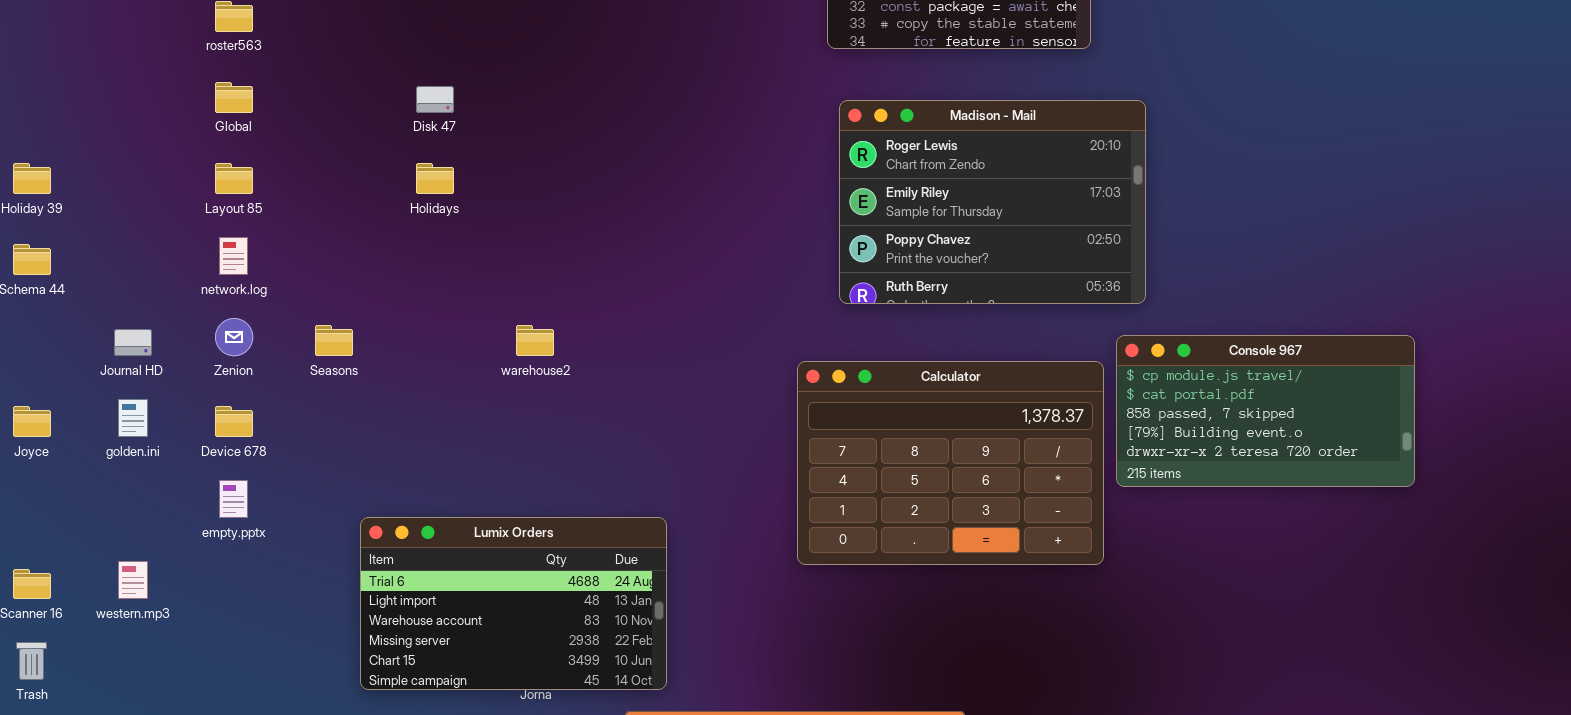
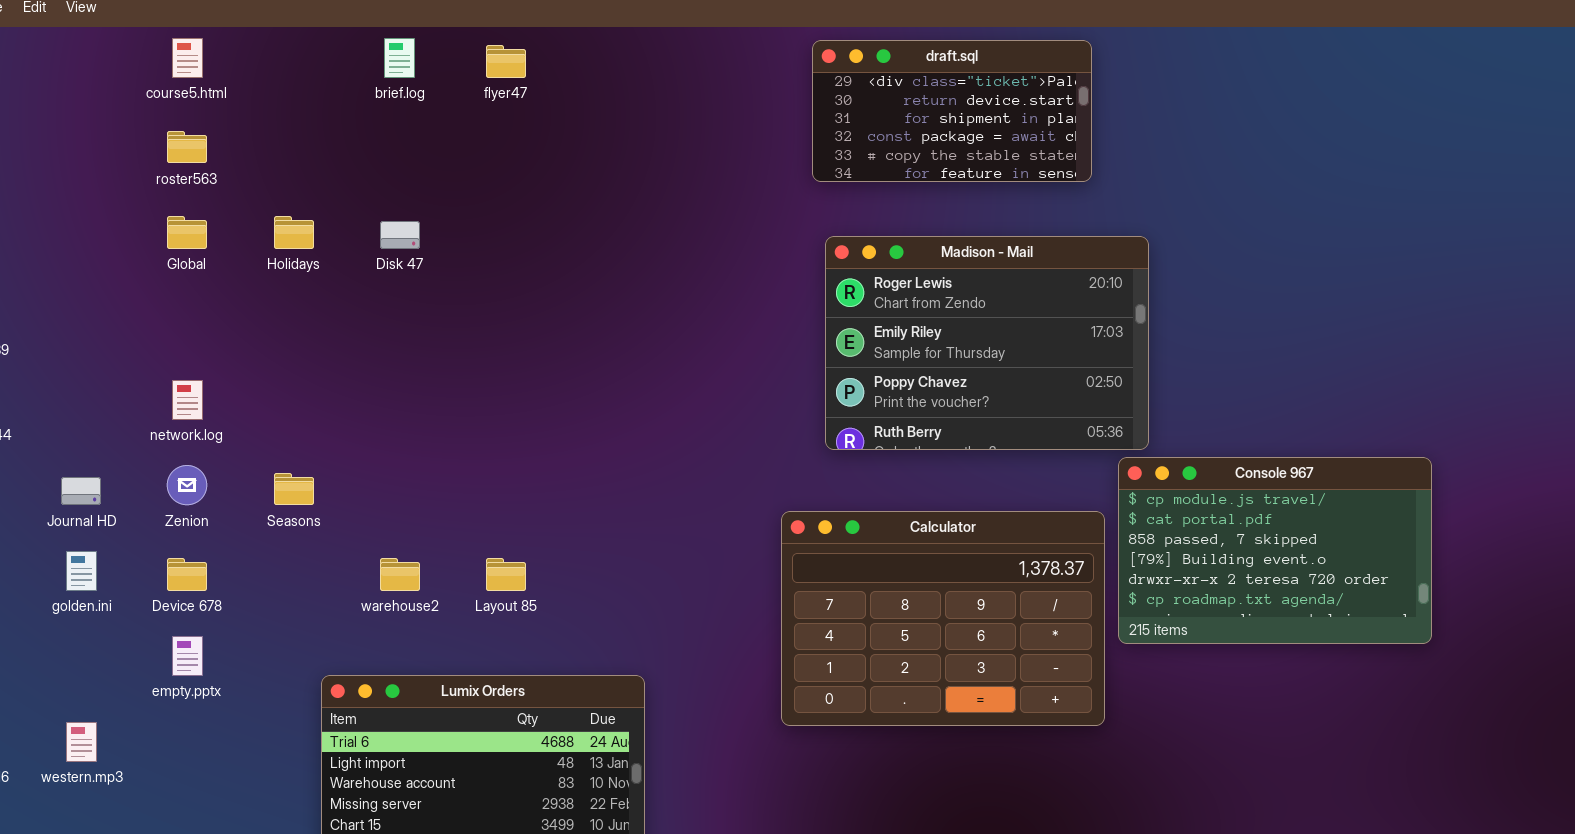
Layout 85: [215,163,253,194] -> [486,558,526,591], moved
Holidays: [416,163,454,194] -> [274,216,314,249], moved
warehouse2: [516,325,554,356] -> [380,558,420,591], moved
Console 967: [1116,335,1415,487] -> [1118,457,1432,644], resized

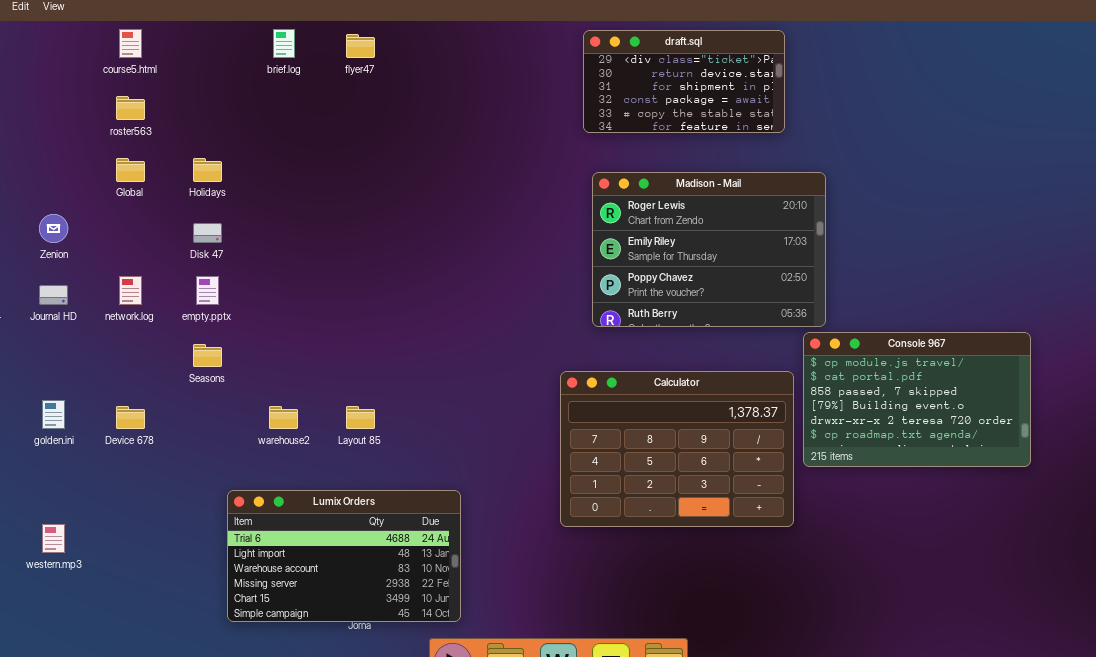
Disk 47: [380,221,420,249] -> [193,223,222,243], moved
Zenion: [167,465,207,505] -> [39,214,68,243], moved
Journal HD: [61,477,101,505] -> [39,285,68,305], moved
empty.pptx: [172,636,203,676] -> [196,276,219,305], moved

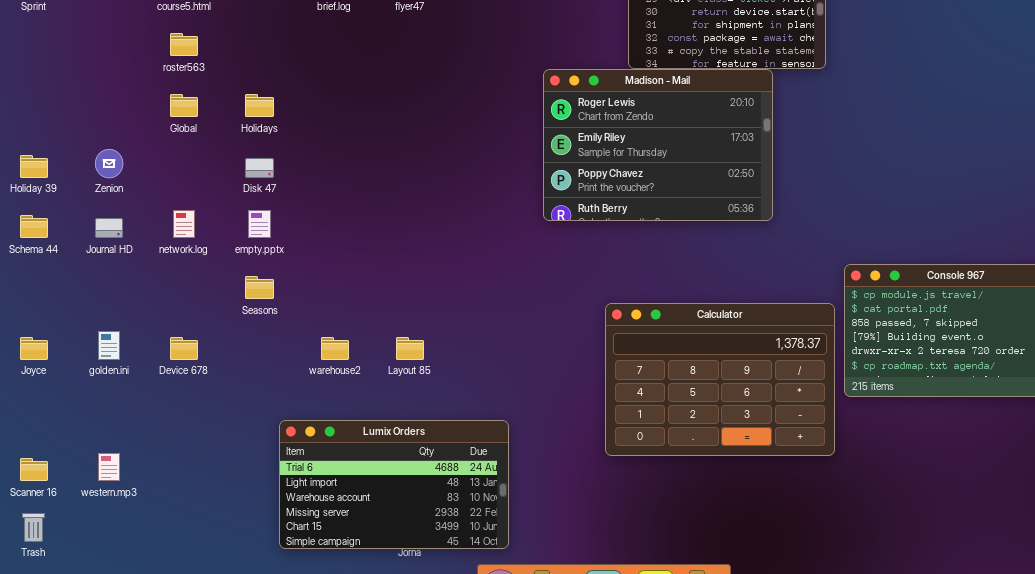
Madison - Mail: [592,172,826,327] -> [543,69,773,221], moved

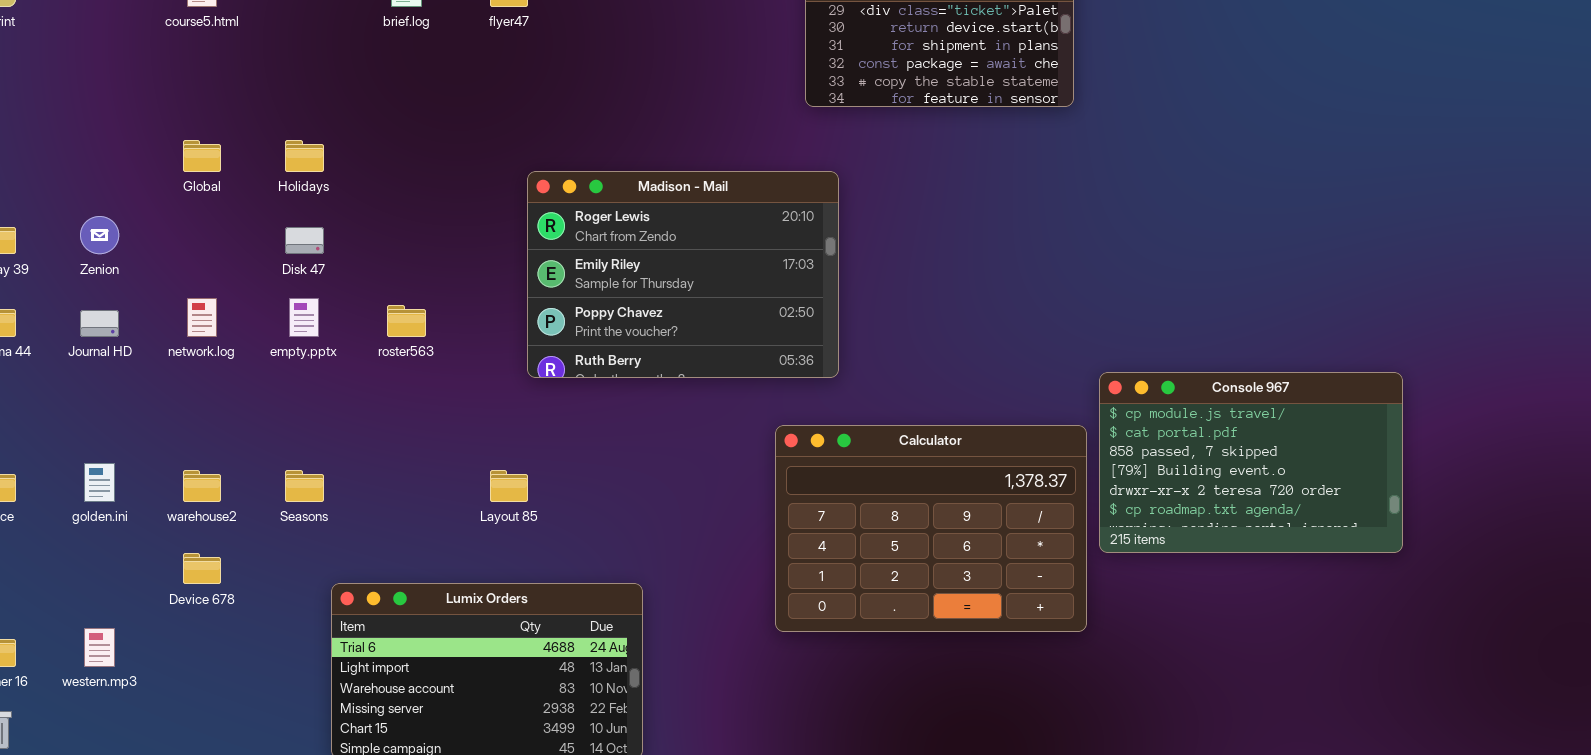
roster563: [170,33,198,56] -> [387,305,426,337], moved
Madison - Mail: [543,69,773,221] -> [527,171,839,378], moved
Seasons: [245,276,274,299] -> [285,470,324,502], moved
Device 678: [170,337,198,360] -> [183,553,221,584], moved
warehouse2: [321,337,349,360] -> [183,470,221,502], moved

